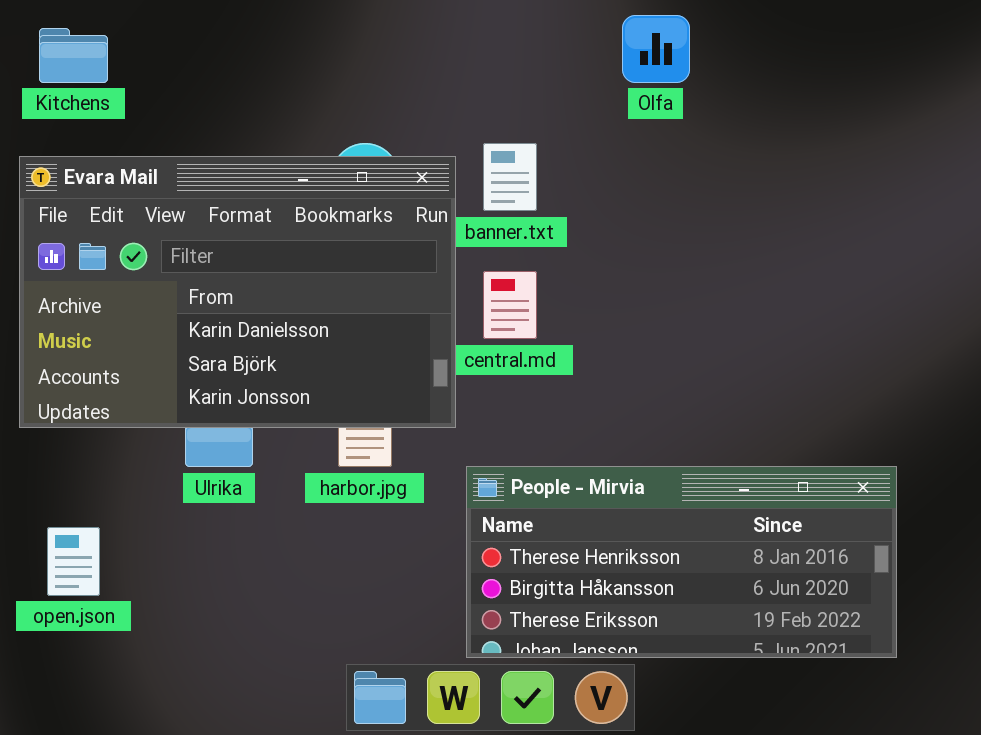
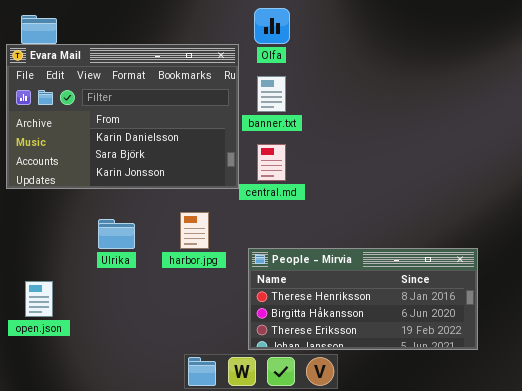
Olfa: [622,15,690,83] -> [254,8,290,44], moved
Evara Mail: [19,156,456,428] -> [6,44,239,189], moved

